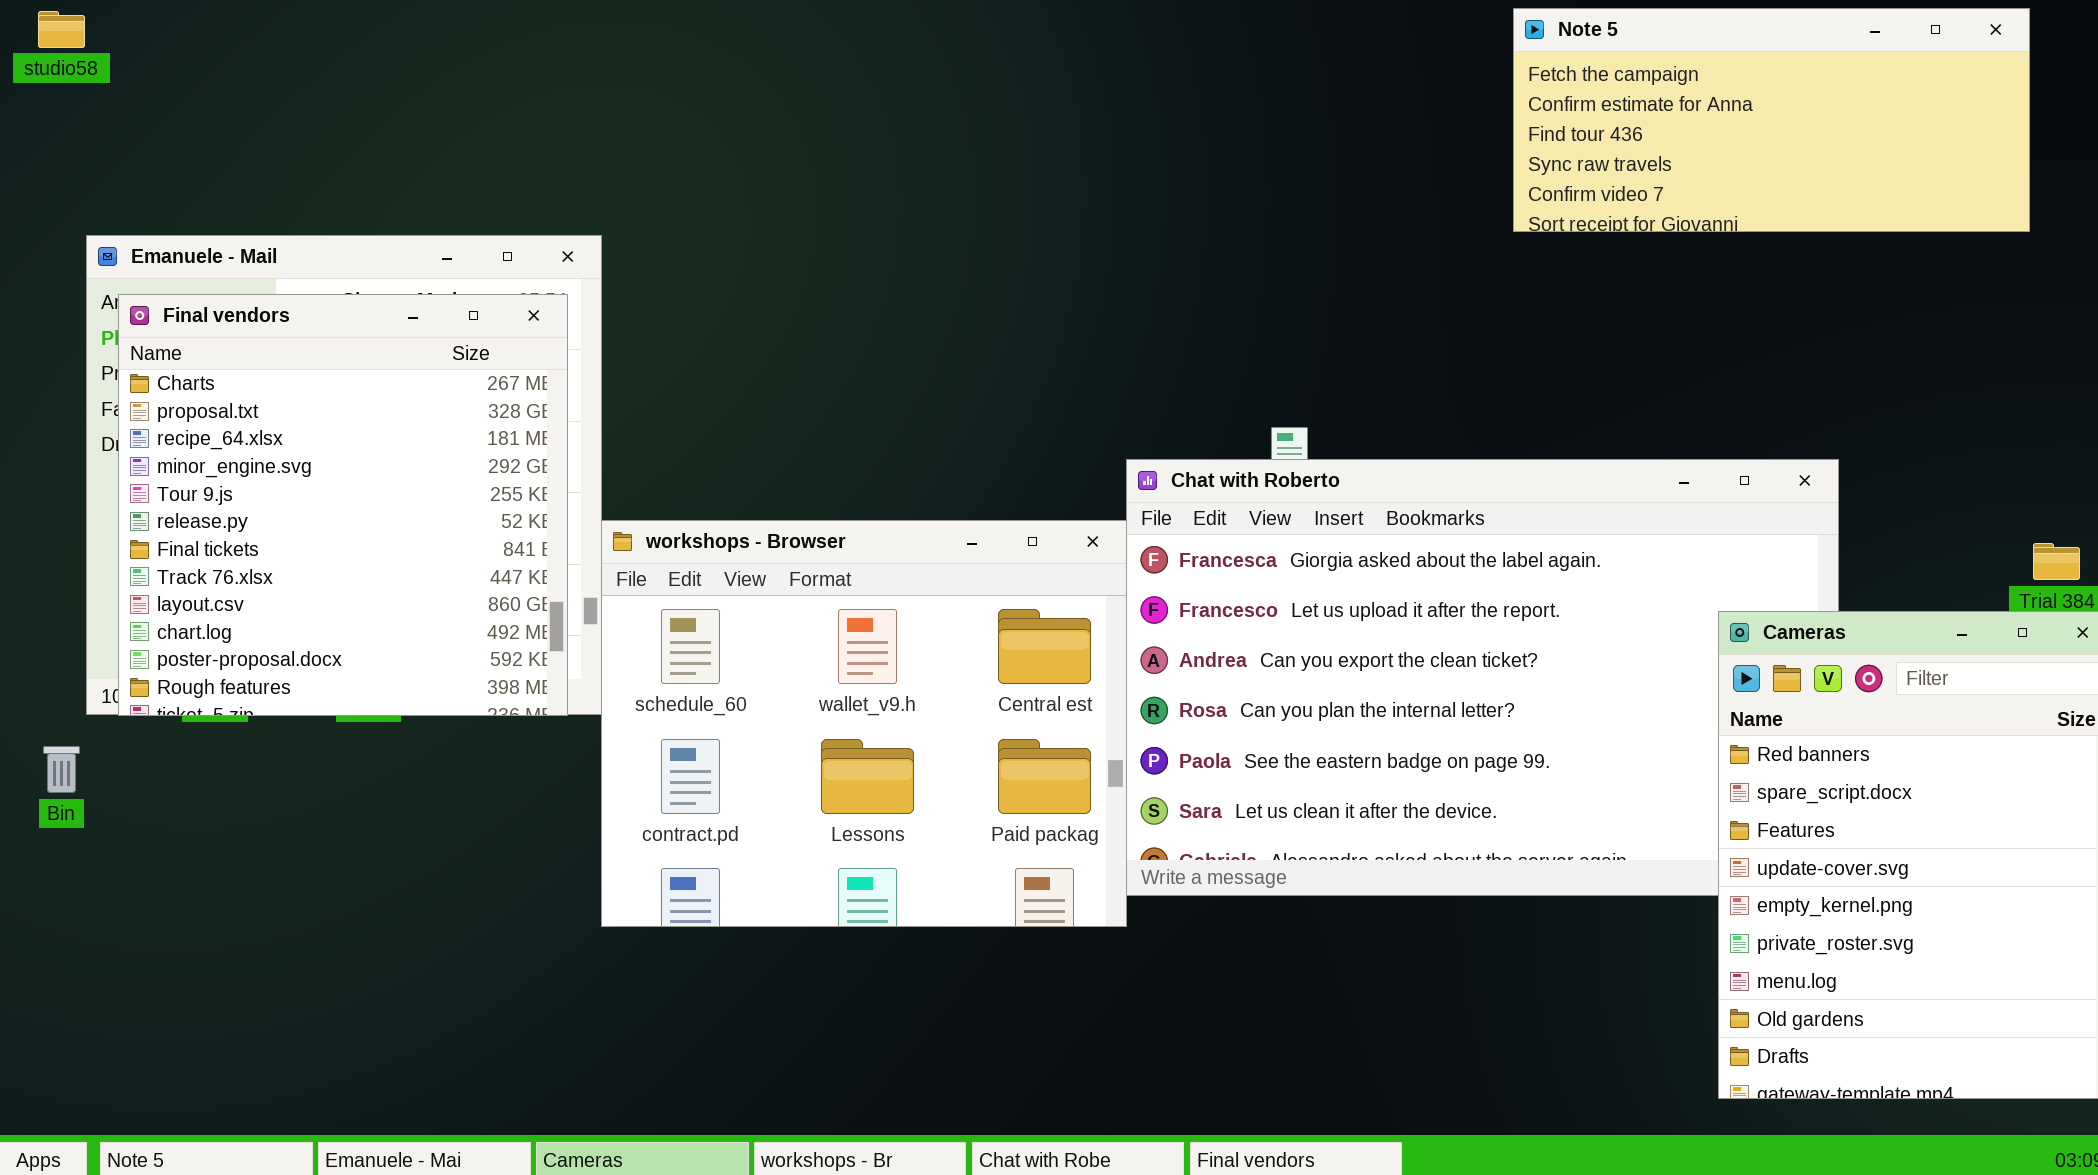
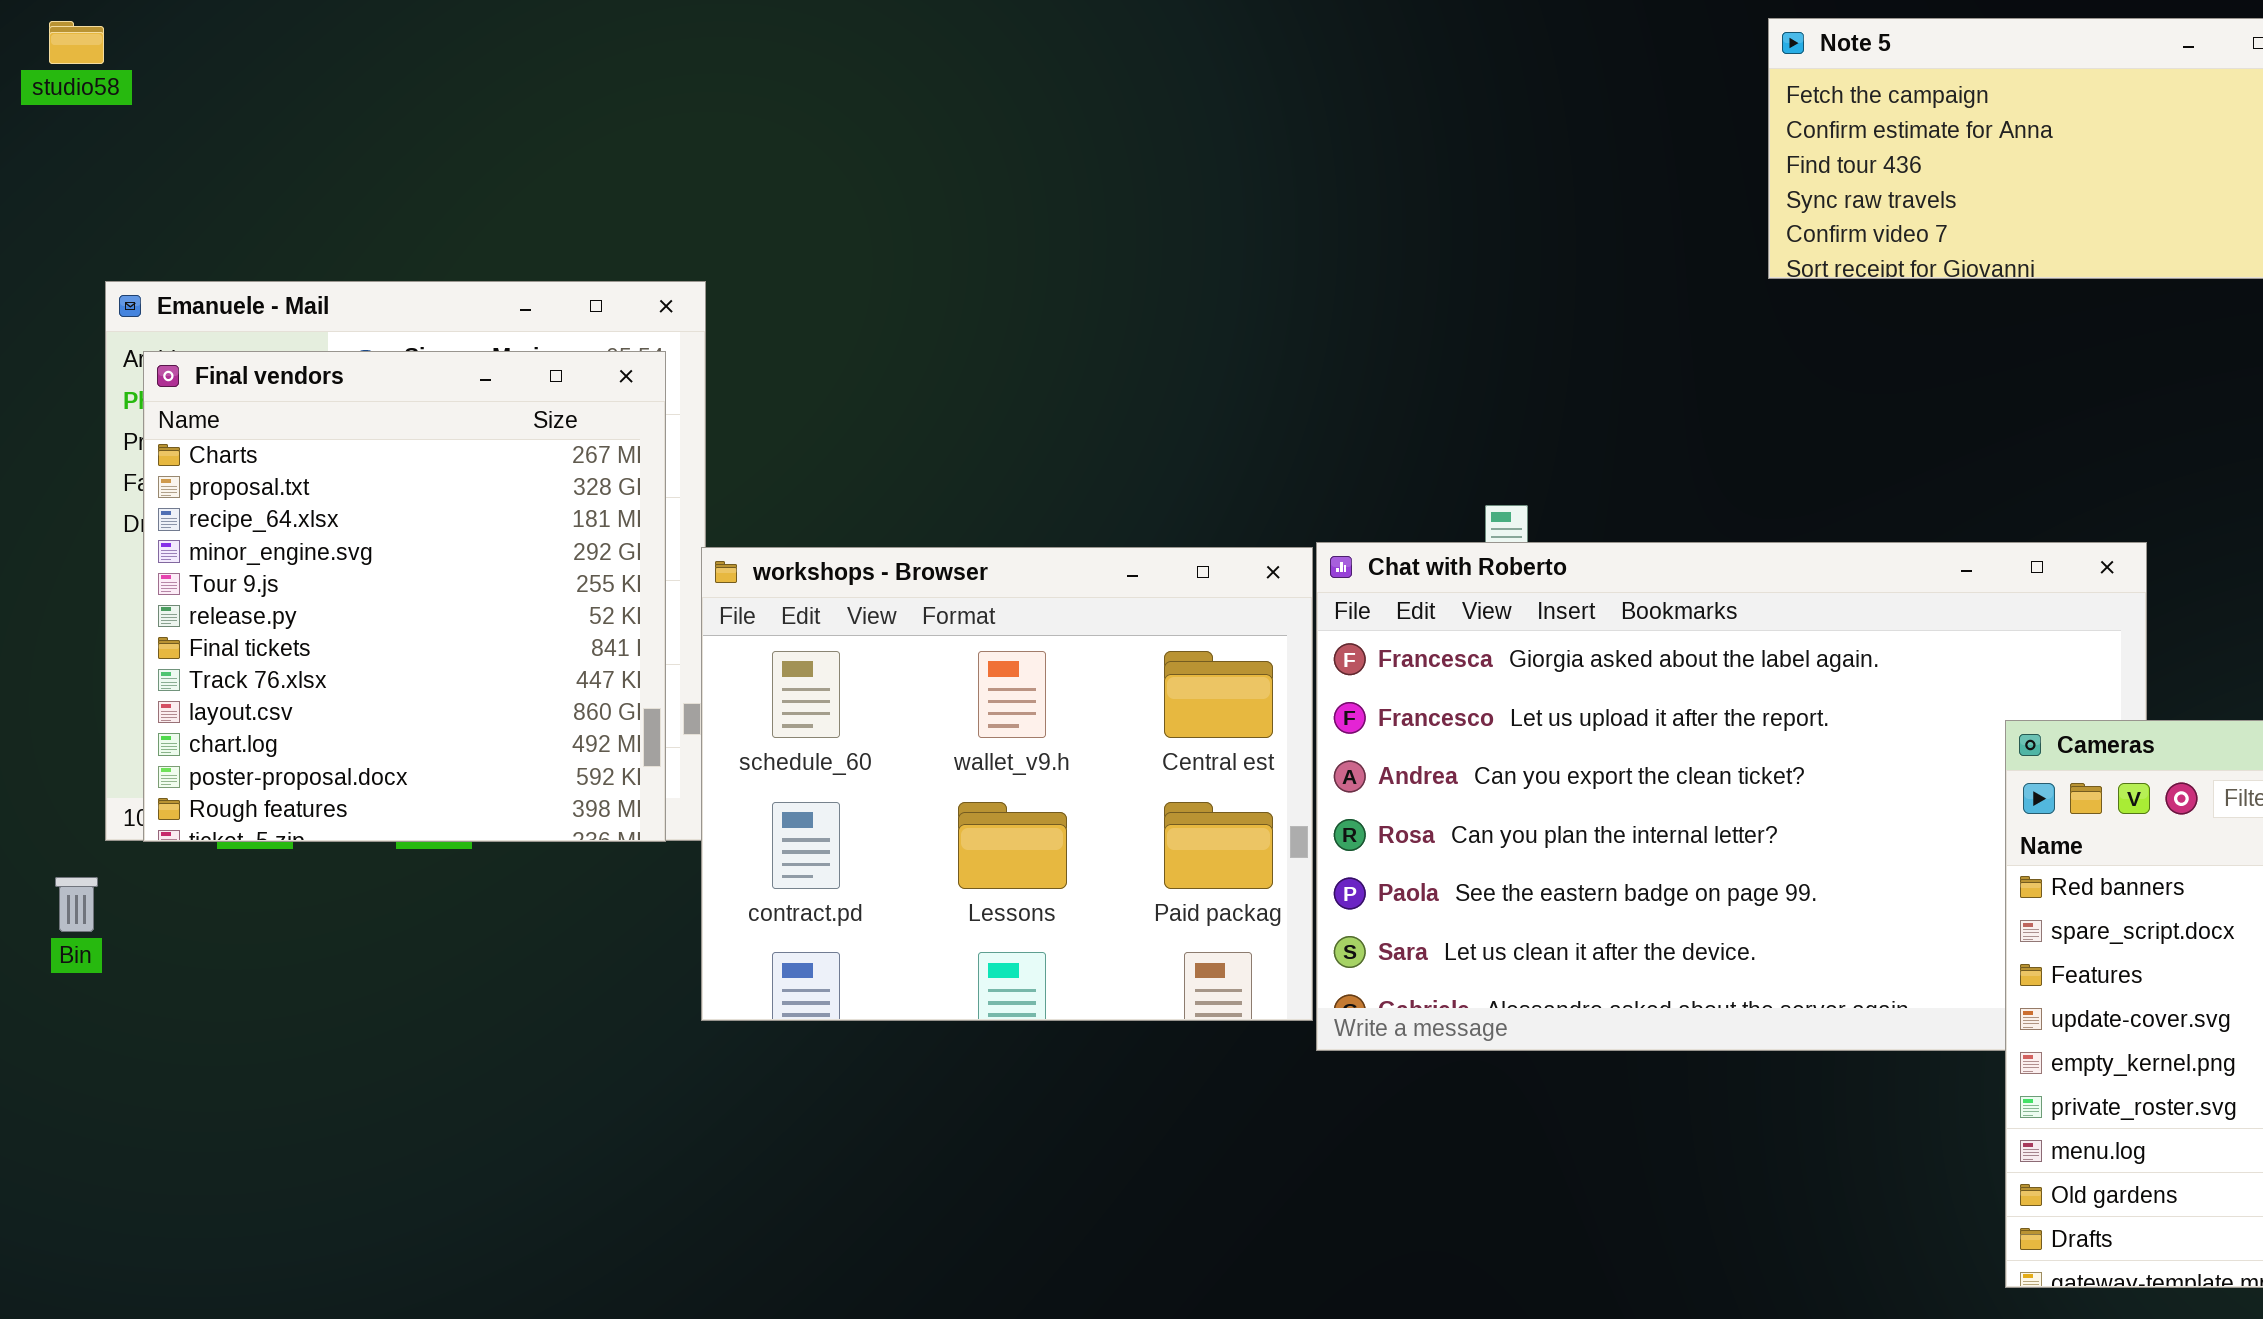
workshops - Browser: [601,520,1127,927] -> [701,547,1313,1021], moved

